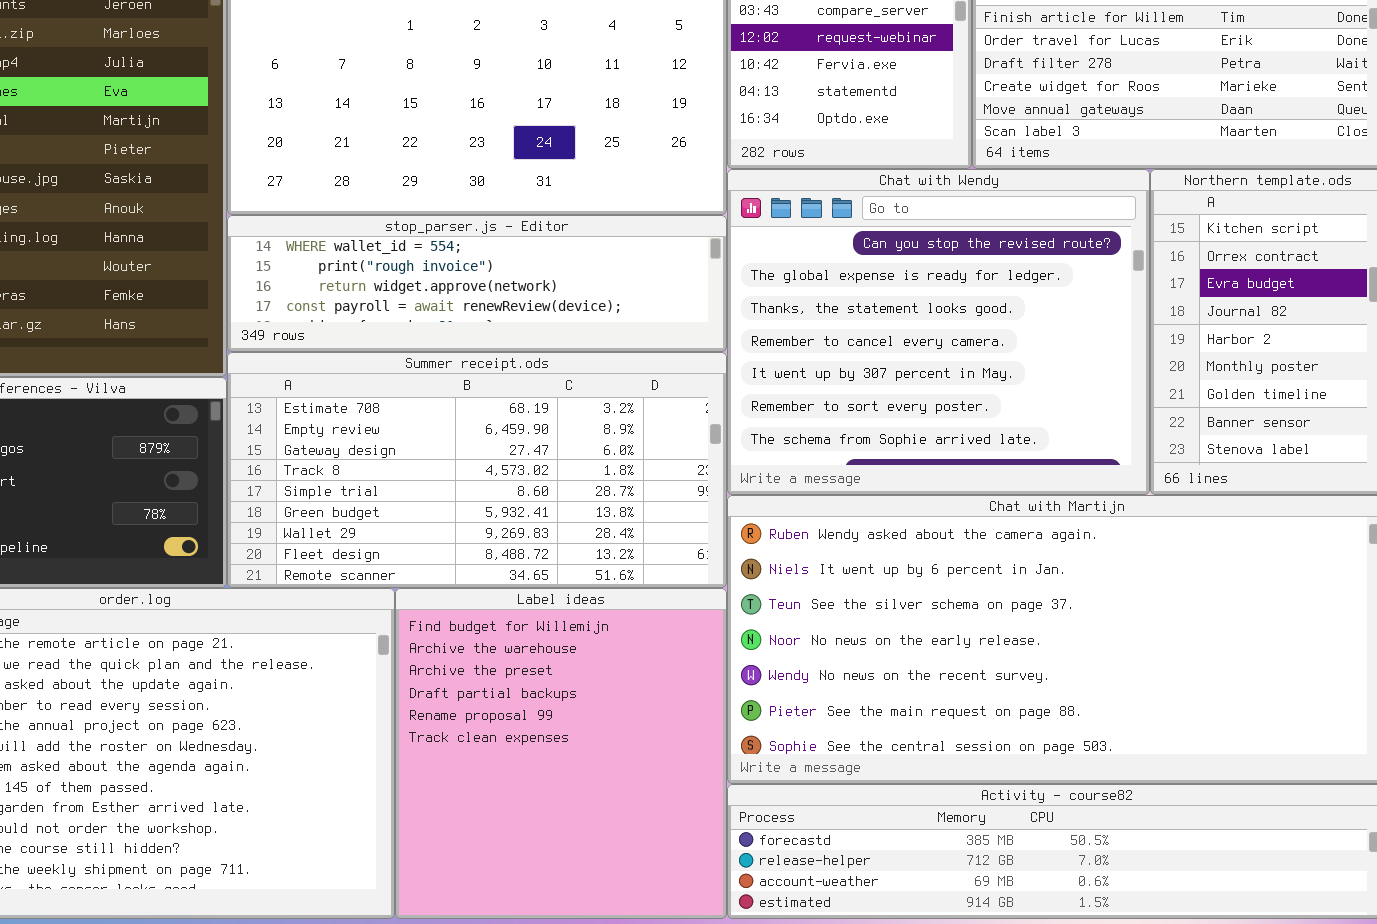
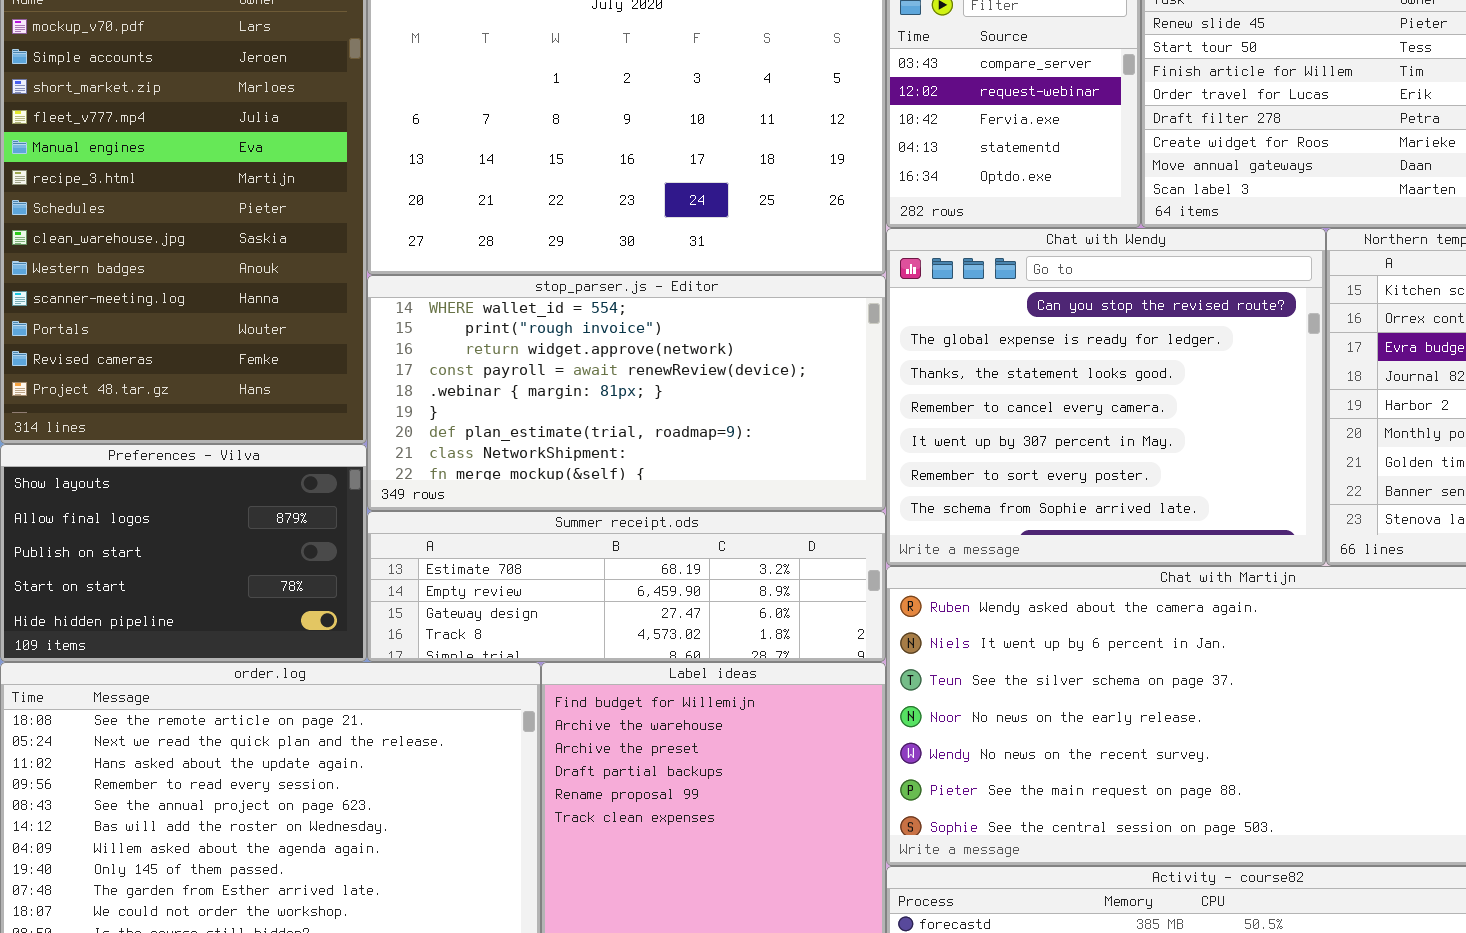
stop_parser.js - Editor: [227,215,727,352] -> [367,275,886,511], resized
Summer receipt.ods: [227,352,727,588] -> [367,511,886,662], resized

